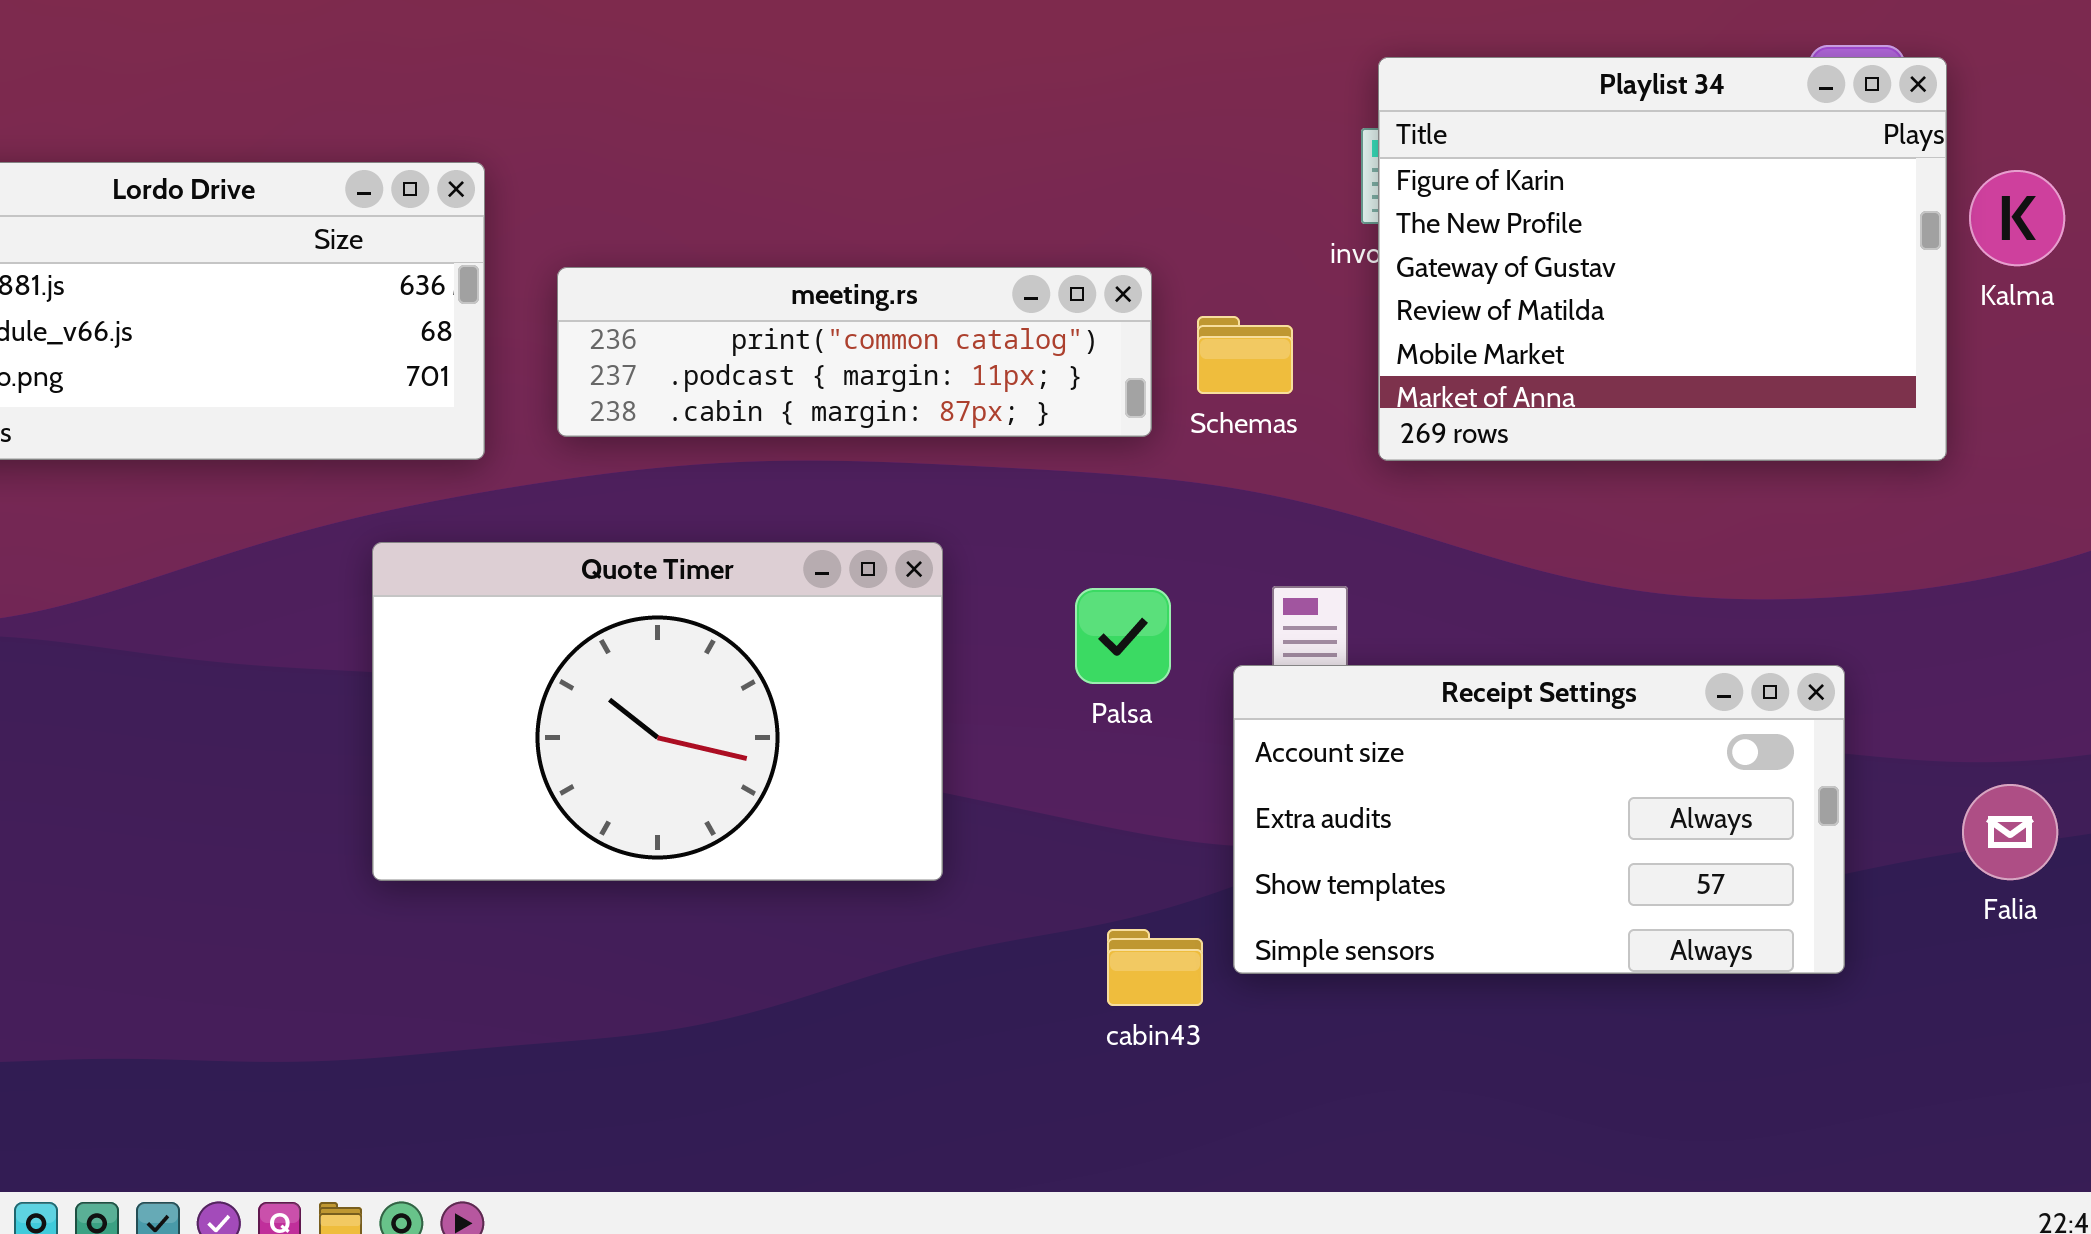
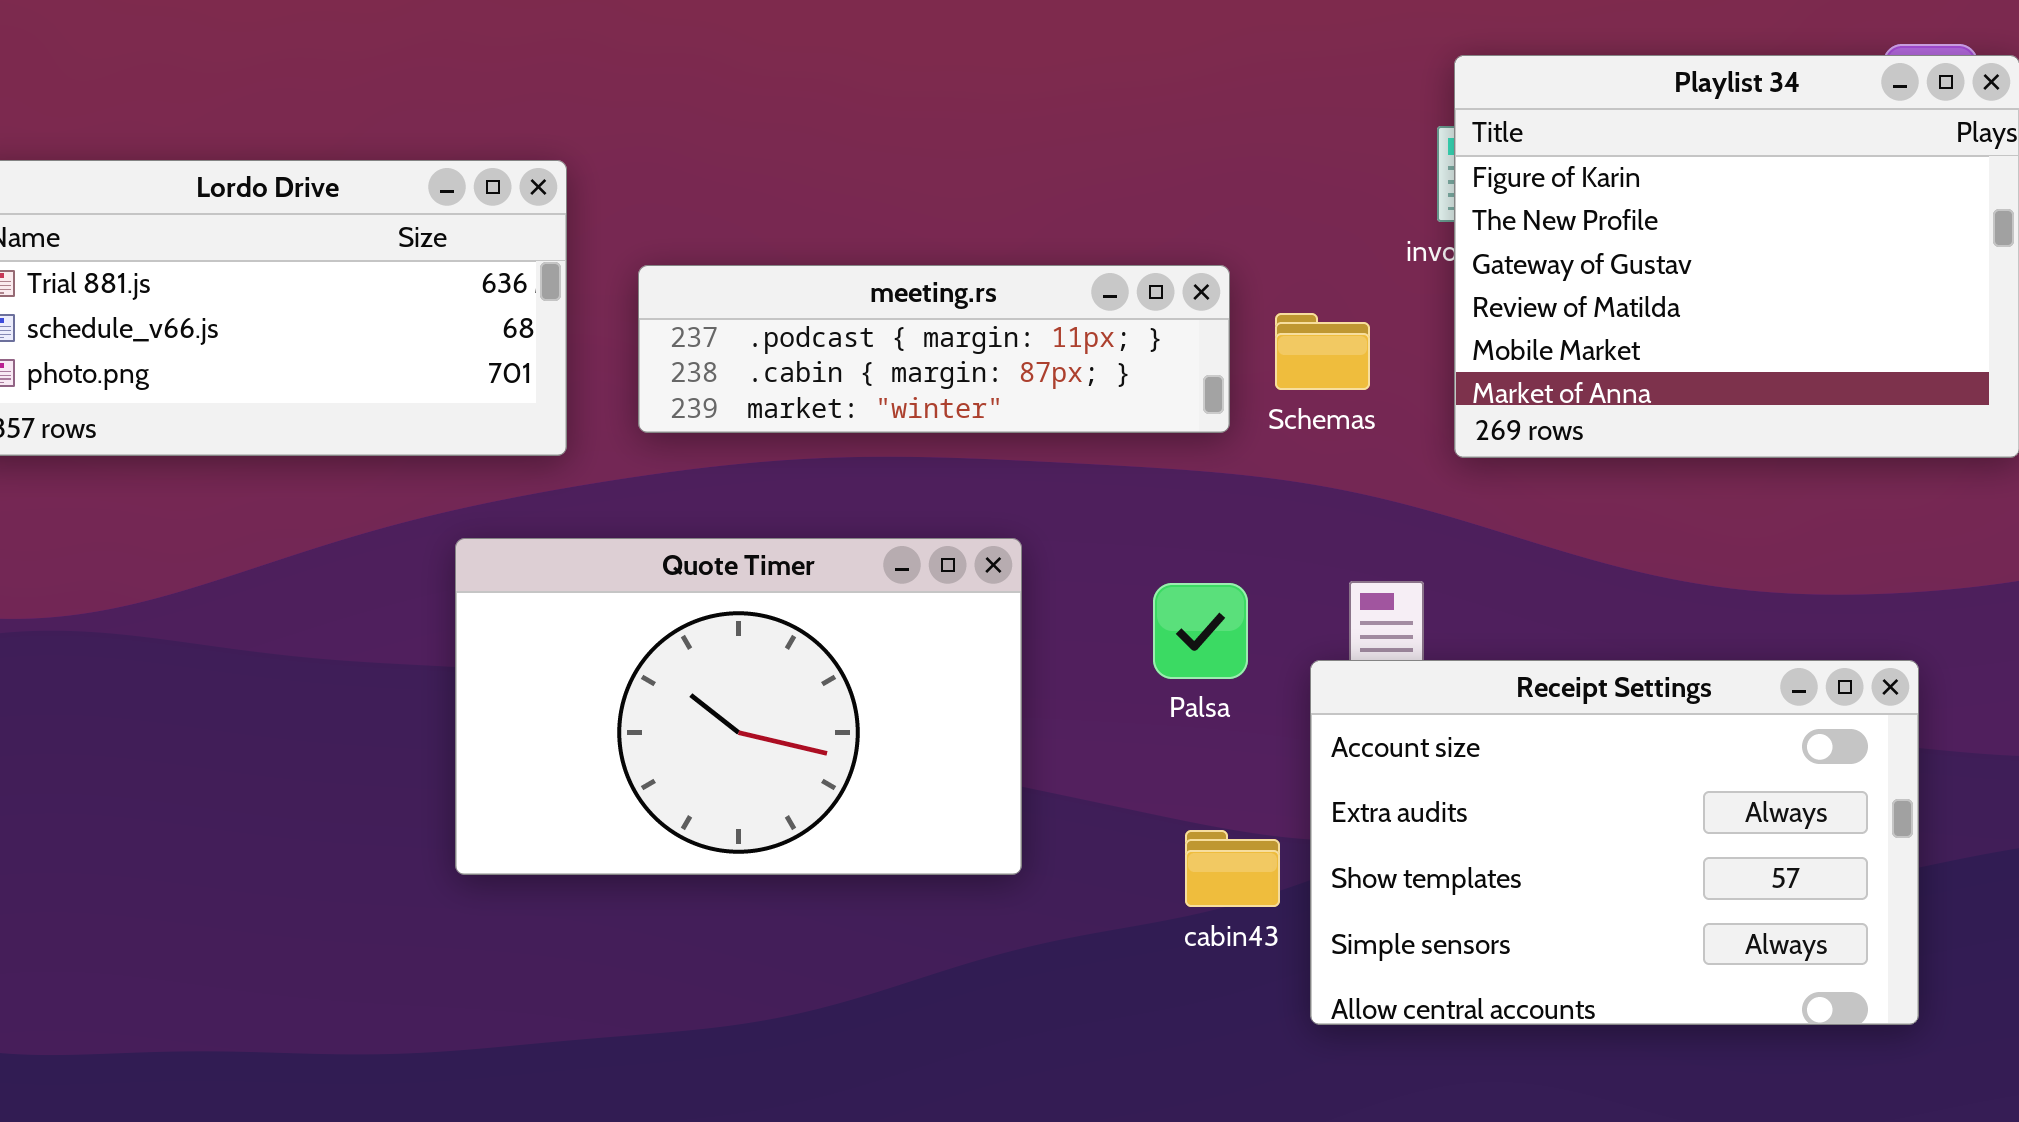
meeting.rs: [557,267,1152,437] -> [638,265,1230,433], scrolled down 1 row
Receipt Settings: [1233,665,1845,974] -> [1310,660,1919,1025], resized
cabin43: [1107,929,1203,1006] -> [1185,830,1280,907], moved

